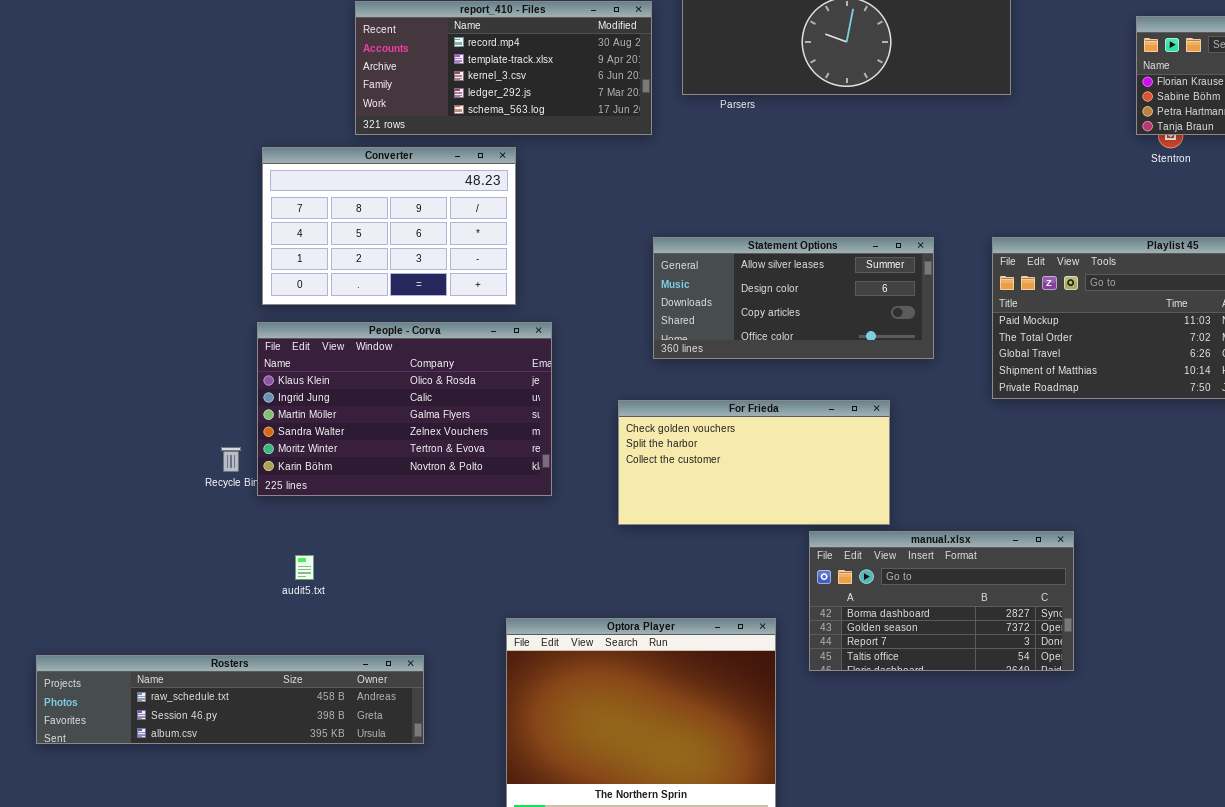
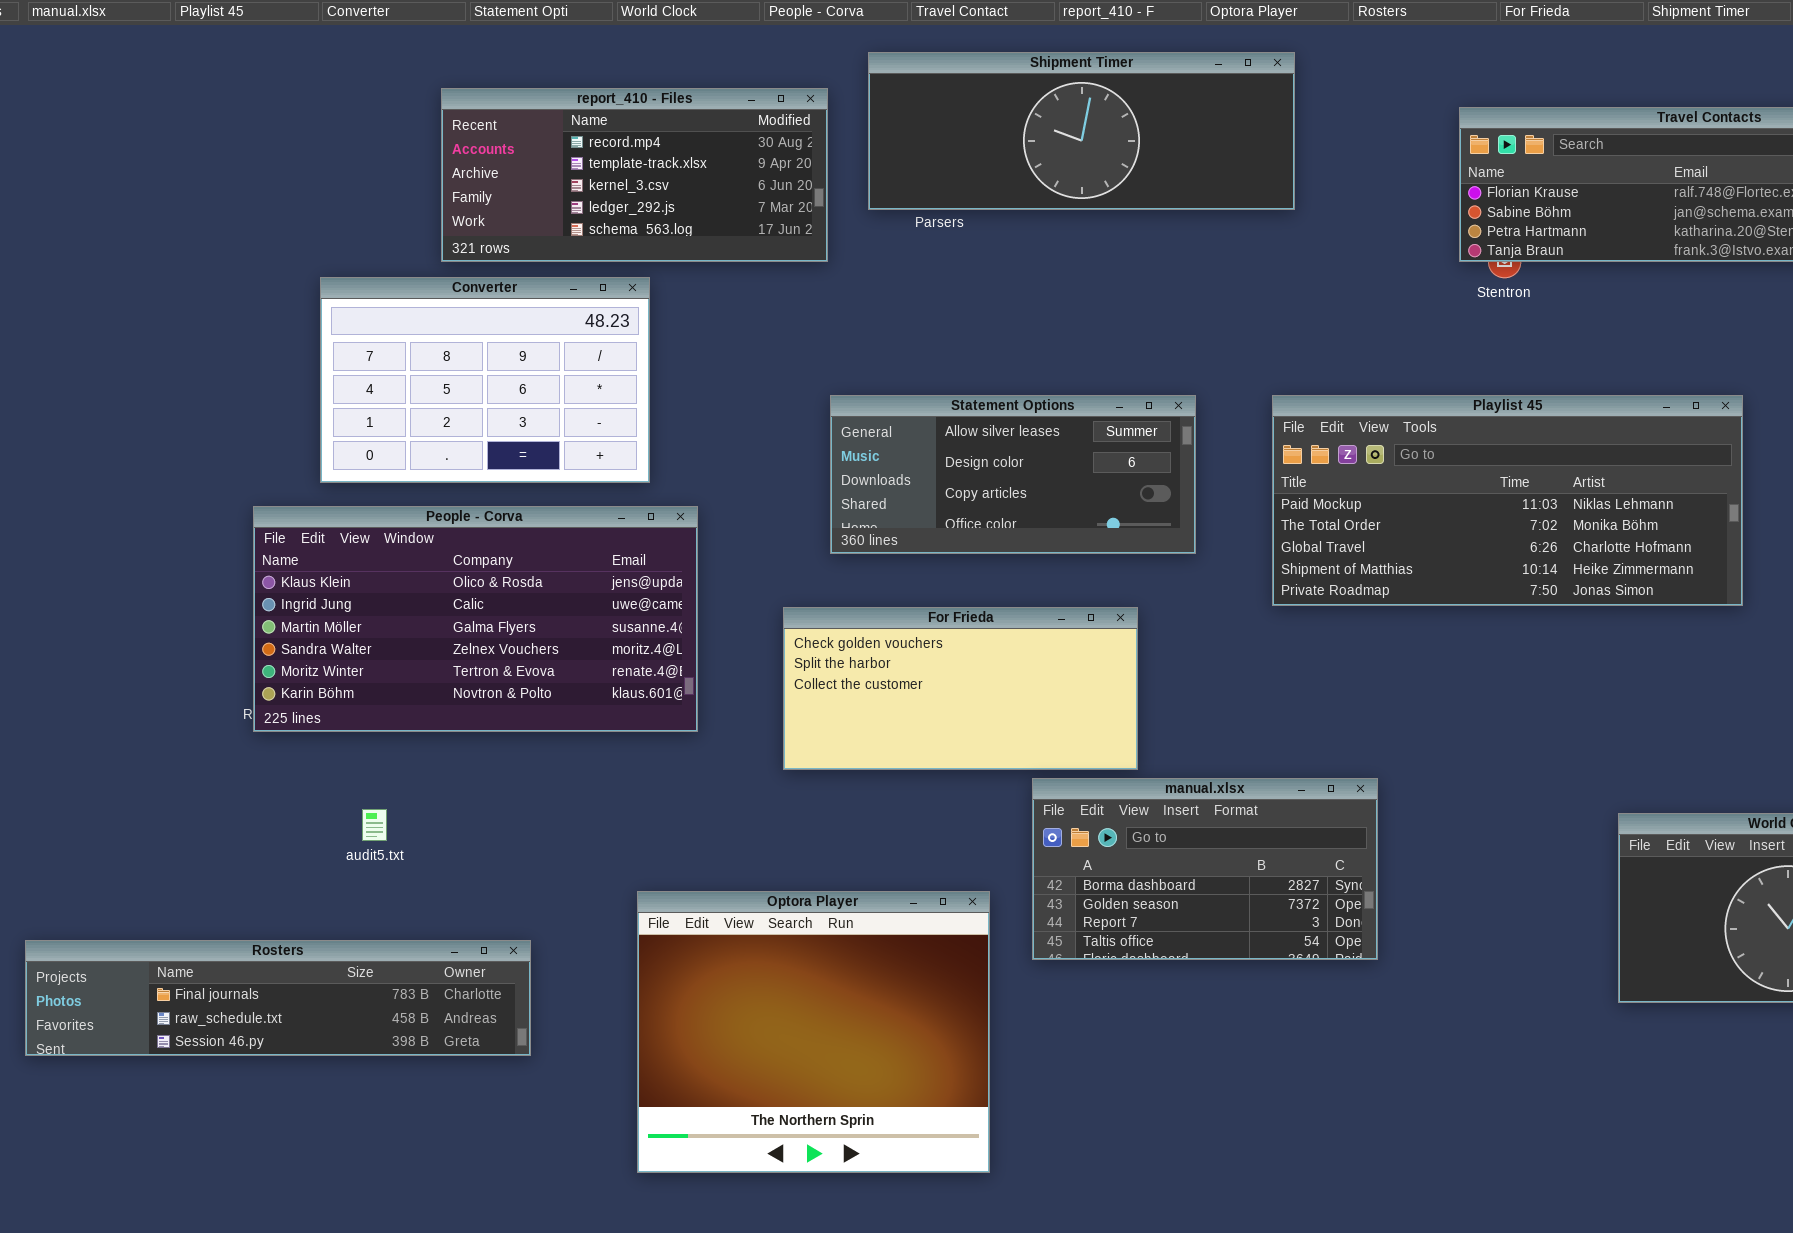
People - Corva: [257,322,552,496] -> [253,506,698,732], resized
Rosters: [36,655,424,744] -> [25,940,531,1056], scrolled up 1 row

